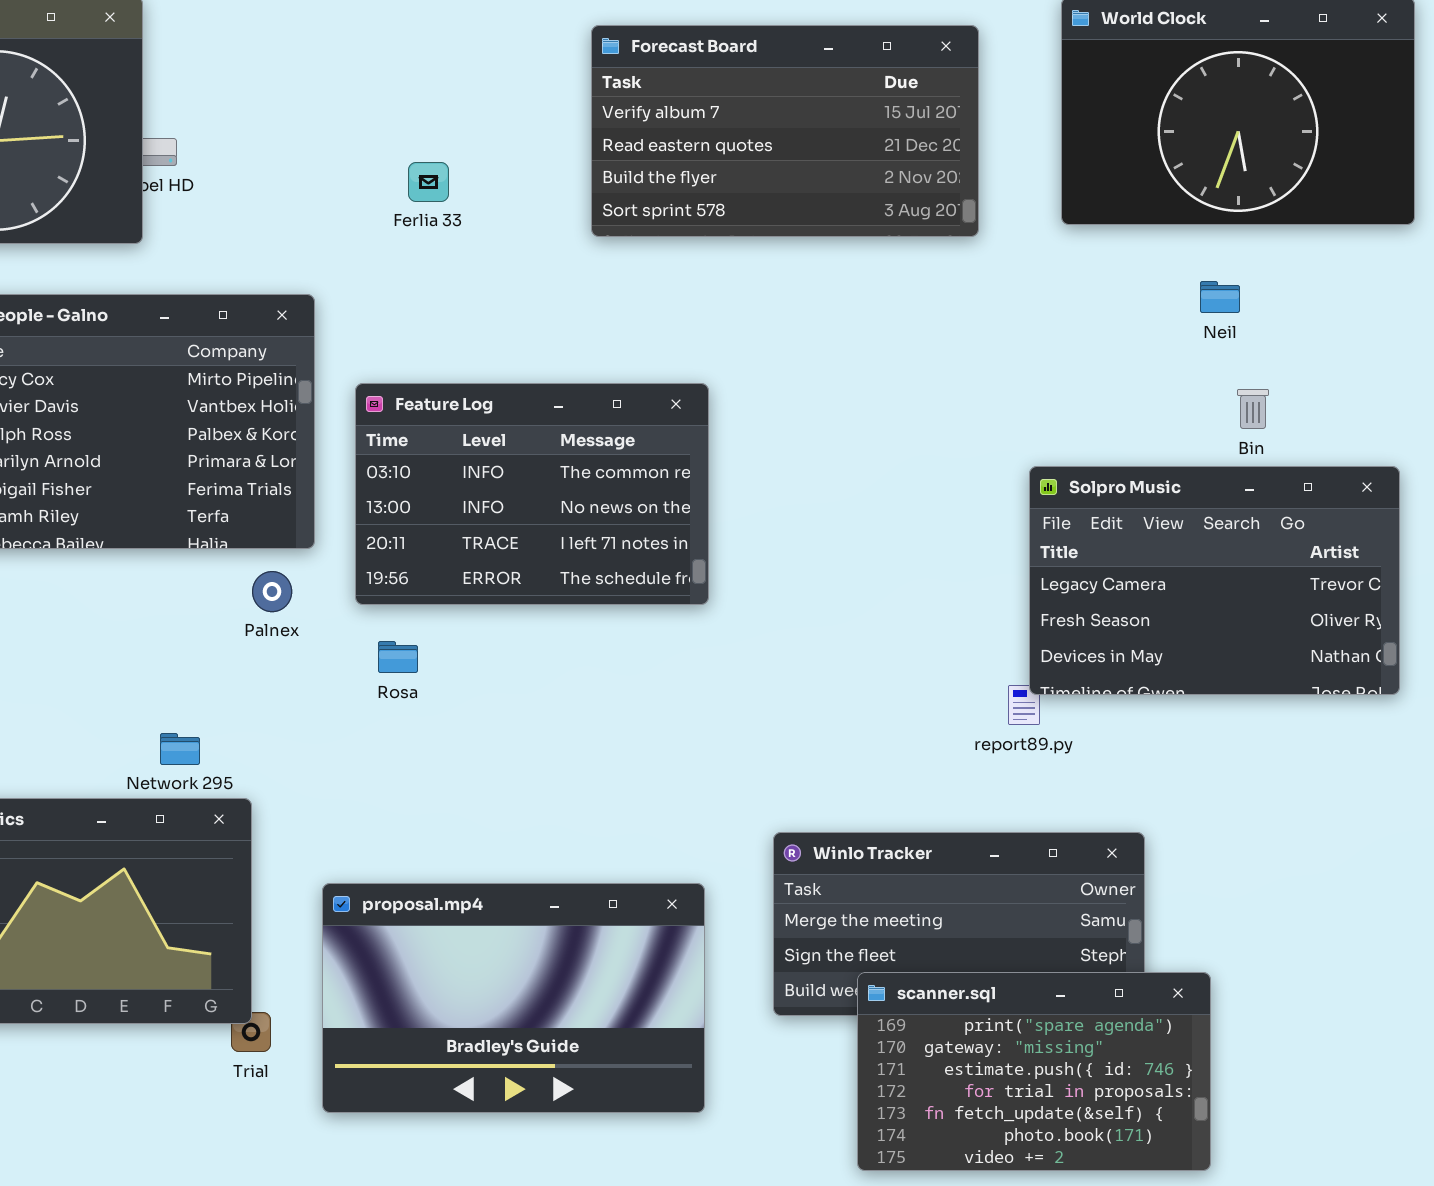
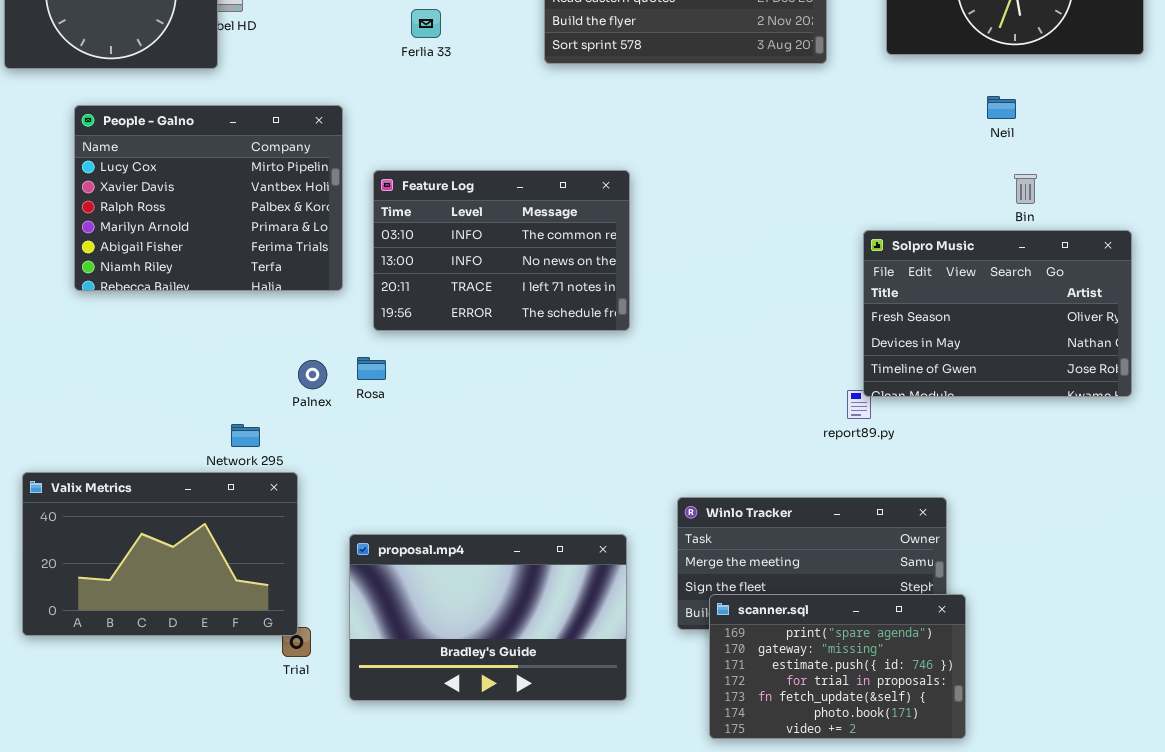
Solpro Music: [1029,466,1400,695] -> [863,230,1132,397], scrolled down 1 row
Palnex: [252,571,292,612] -> [298,360,327,389], moved
Rosa: [378,641,418,673] -> [357,357,386,380], moved
scanner.sql: [857,972,1211,1171] -> [709,594,966,739], moved

